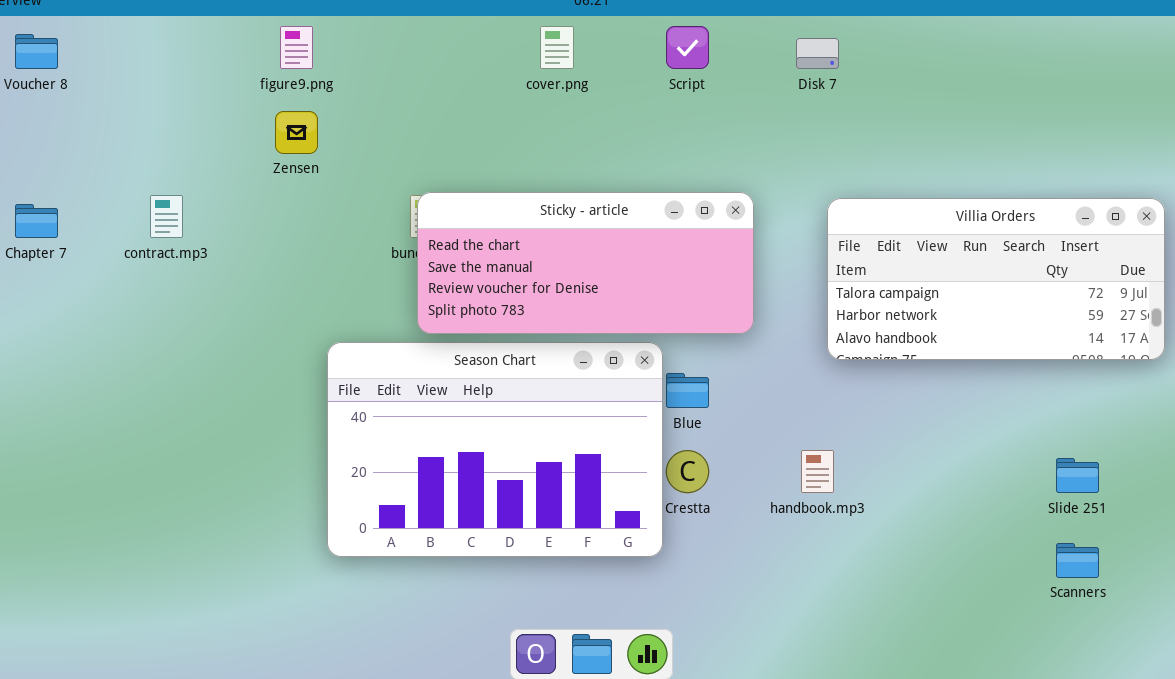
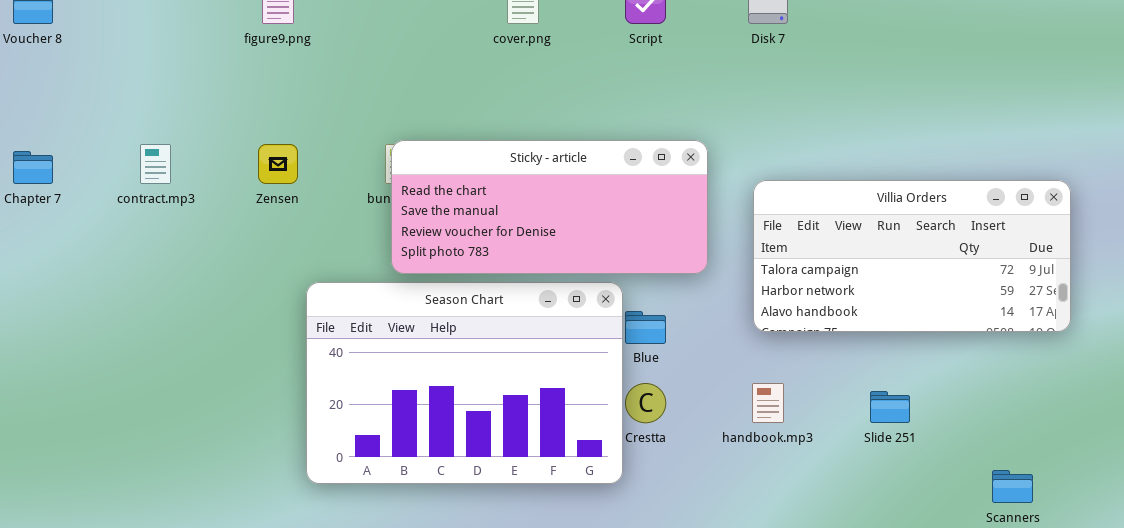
Zensen: [275,111,318,154] -> [258,144,298,184], moved
Villia Orders: [827,198,1165,360] -> [753,180,1071,332], moved
Slide 251: [1056,458,1099,493] -> [870,391,910,423], moved

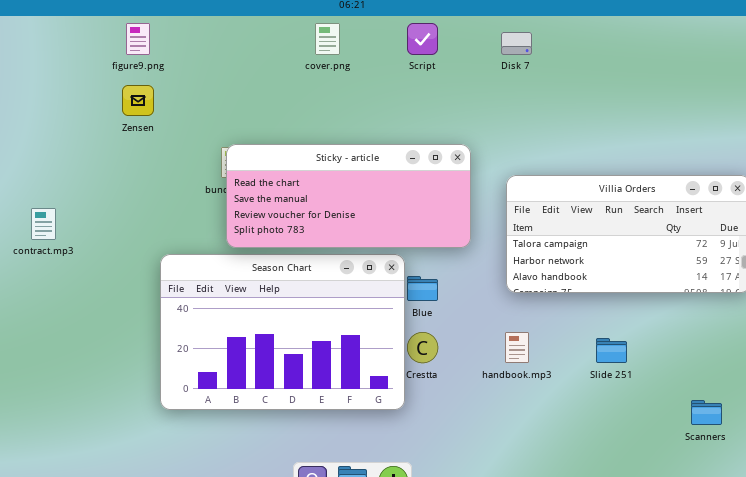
contract.mp3: [140,144,171,184] -> [31,208,56,240], moved
Zensen: [258,144,298,184] -> [122,85,154,116], moved

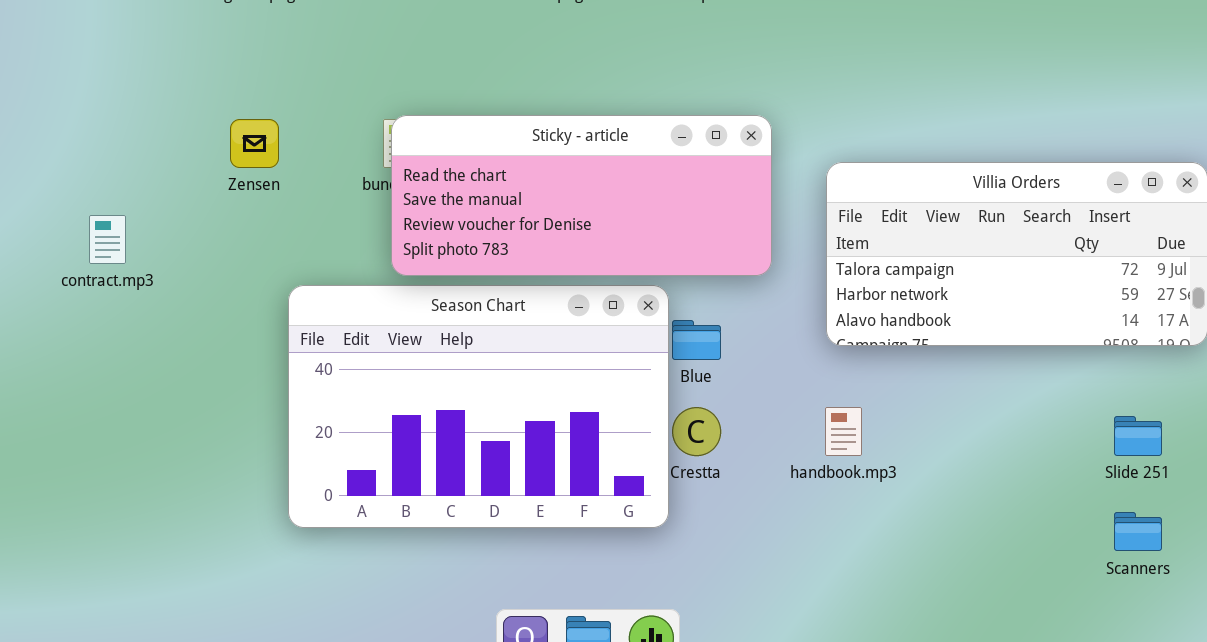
Zensen: [122,85,154,116] -> [230,119,279,168], moved
Slide 251: [596,338,627,363] -> [1114,416,1162,456], moved

